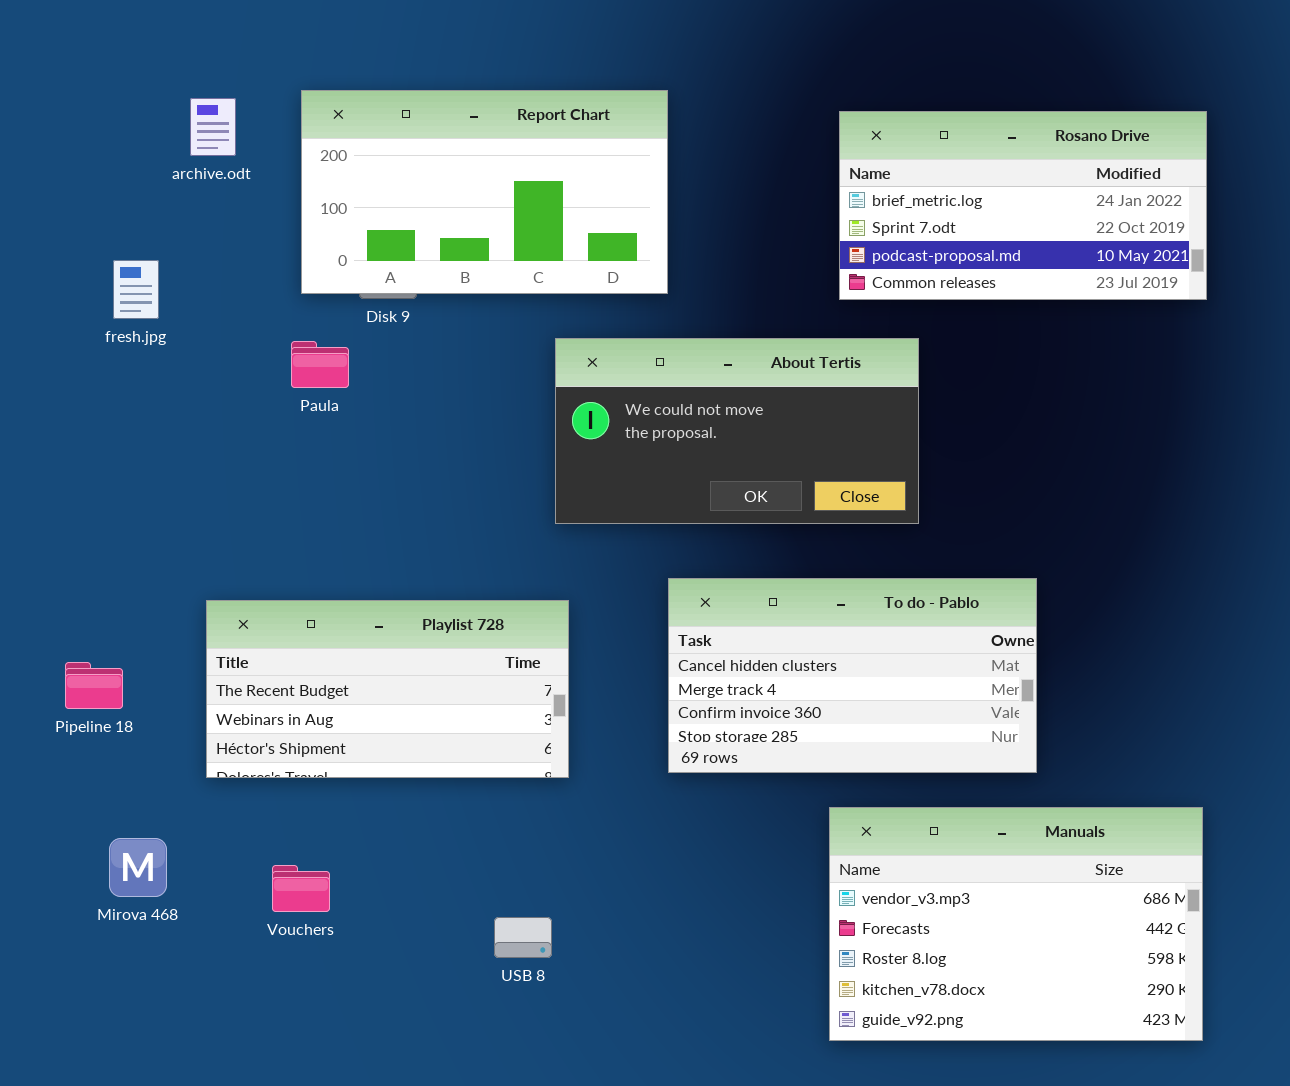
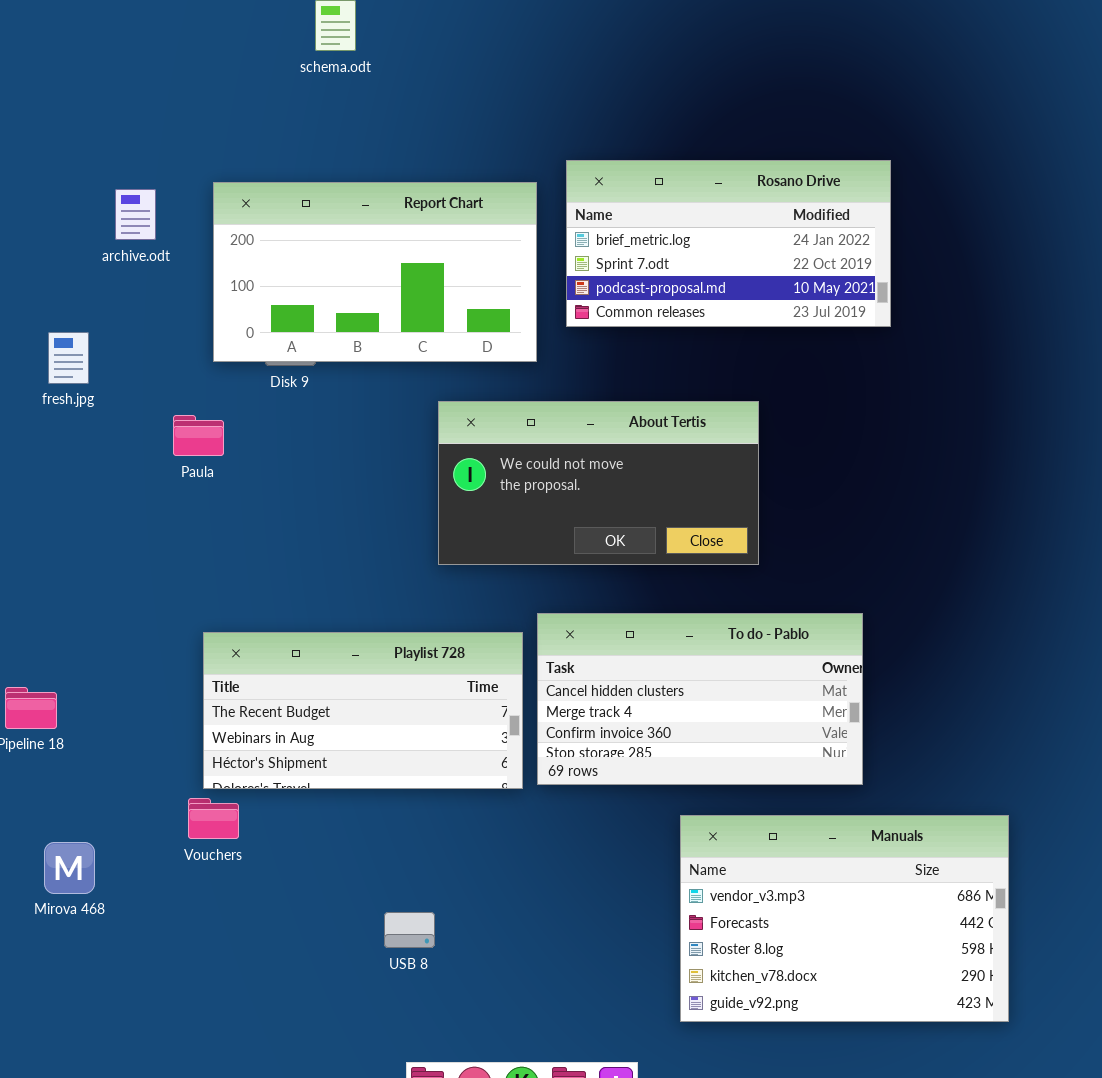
Rosano Drive: [839,111,1207,300] -> [566,160,891,327], moved
Paula: [291,341,349,388] -> [173,415,224,456], moved
Playlist 728: [206,600,569,778] -> [203,632,523,789], moved
Vouchers: [272,865,330,912] -> [188,798,239,839], moved

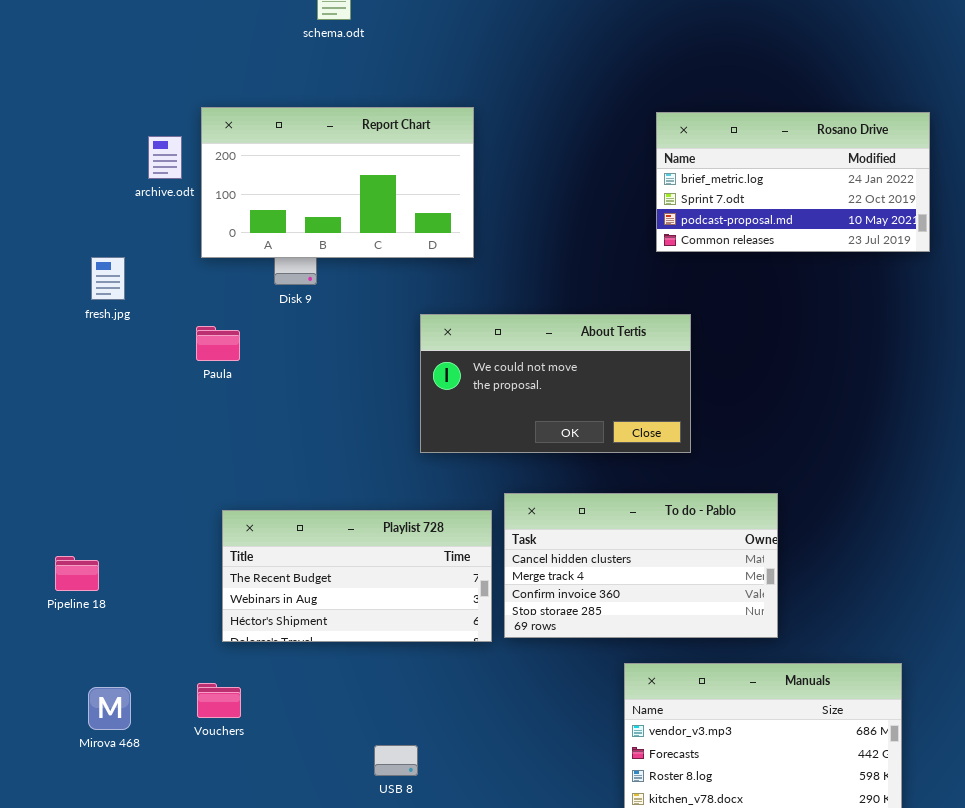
Rosano Drive: [566,160,891,327] -> [656,112,930,252], moved
Report Chart: [213,182,537,362] -> [201,107,474,258], moved
Vouchers: [188,798,239,839] -> [197,683,241,718], moved

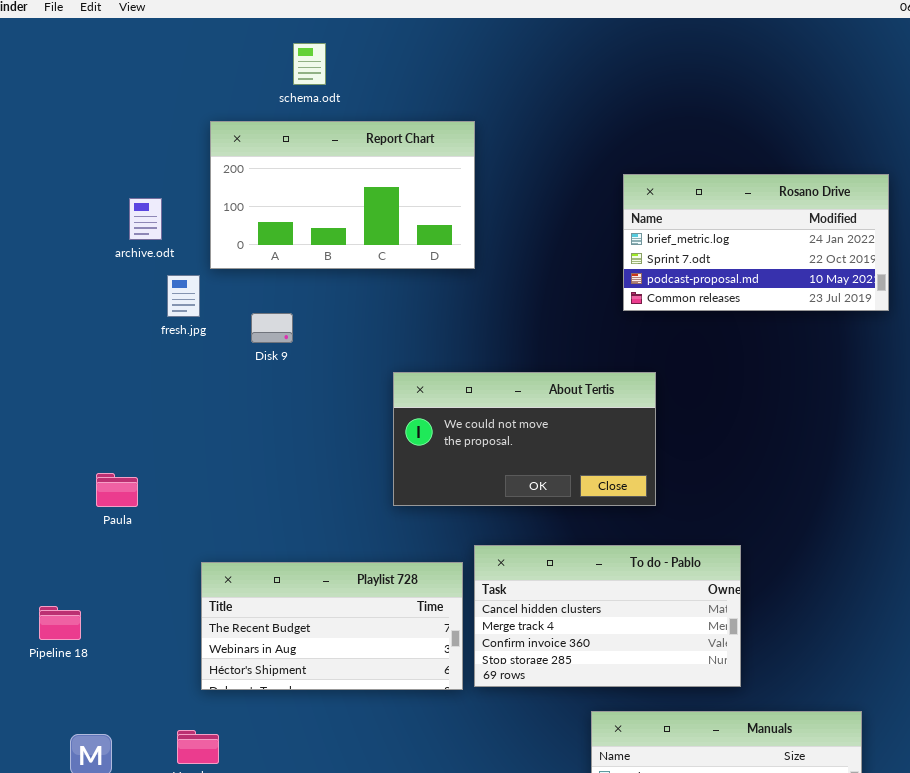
Report Chart: [201,107,474,258] -> [210,121,475,269], moved
fresh.jpg: [91,257,125,300] -> [167,275,200,317], moved
Paula: [196,326,240,361] -> [96,473,138,507], moved

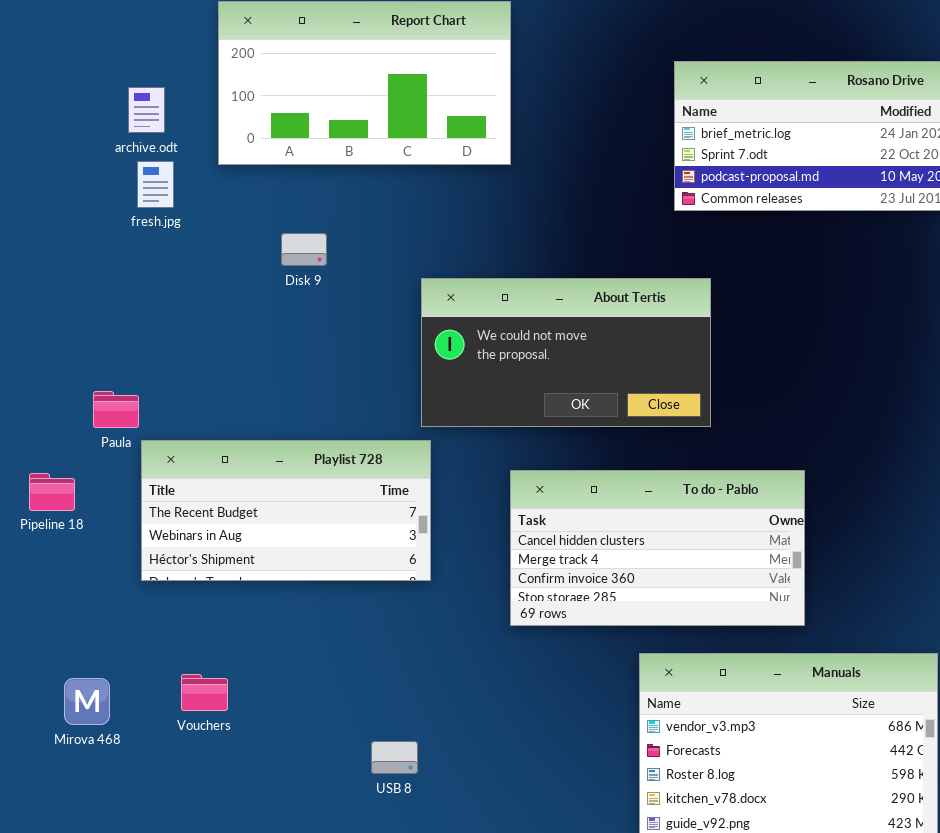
fresh.jpg: [167,275,200,317] -> [137,161,174,208], moved
Disk 9: [251,313,293,343] -> [281,233,327,266], moved
Playlist 728: [201,562,463,690] -> [141,440,431,581], moved
Pipeline 18: [39,606,81,640] -> [29,473,75,511], moved

